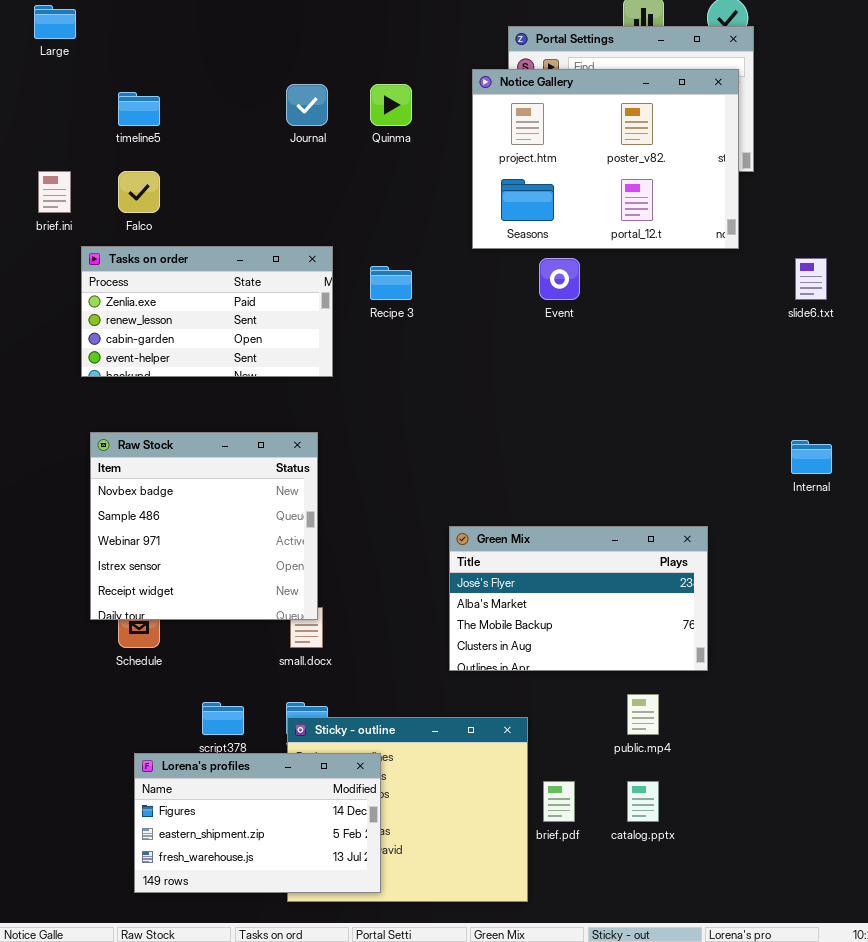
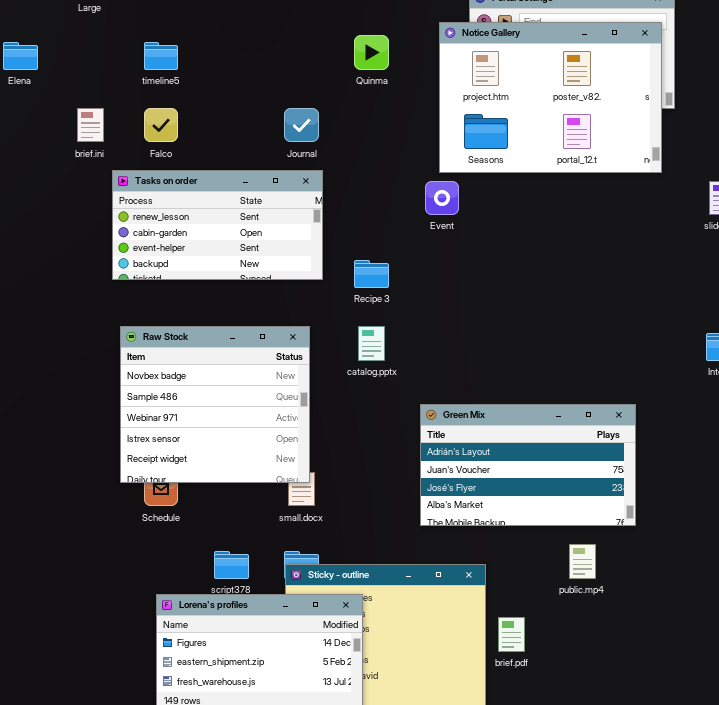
Journal: [286,84,328,126] -> [284,108,319,142], moved
Tasks on order: [81,246,333,377] -> [112,170,323,280], scrolled down 1 row
Event: [539,258,580,300] -> [425,181,459,215], moved
Recipe 3: [370,266,412,300] -> [354,260,389,288], moved
Green Mix: [449,526,708,671] -> [420,404,636,526], scrolled up 2 rows
catalog.pptx: [627,781,659,822] -> [358,326,385,361], moved

